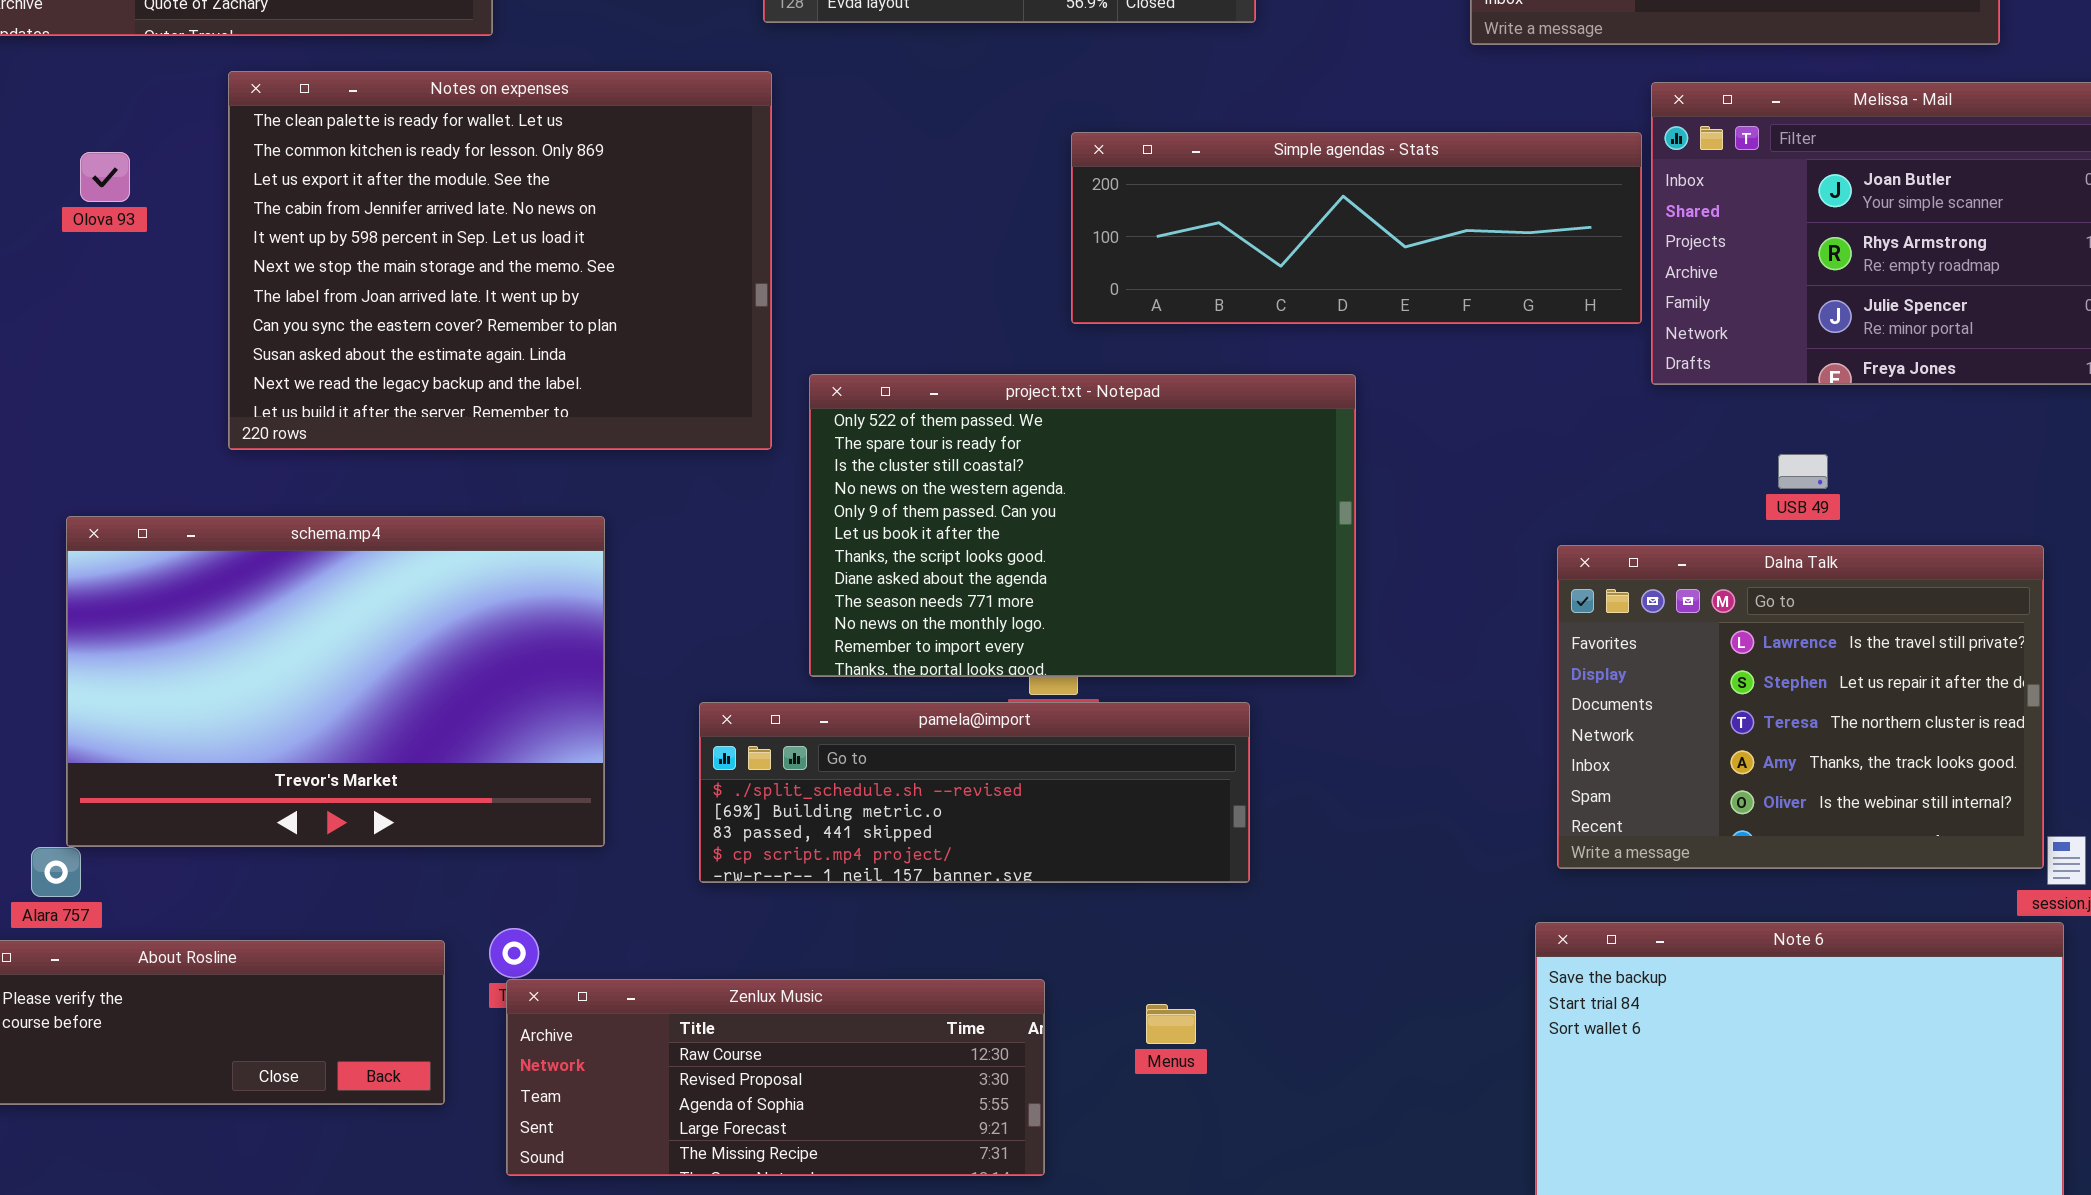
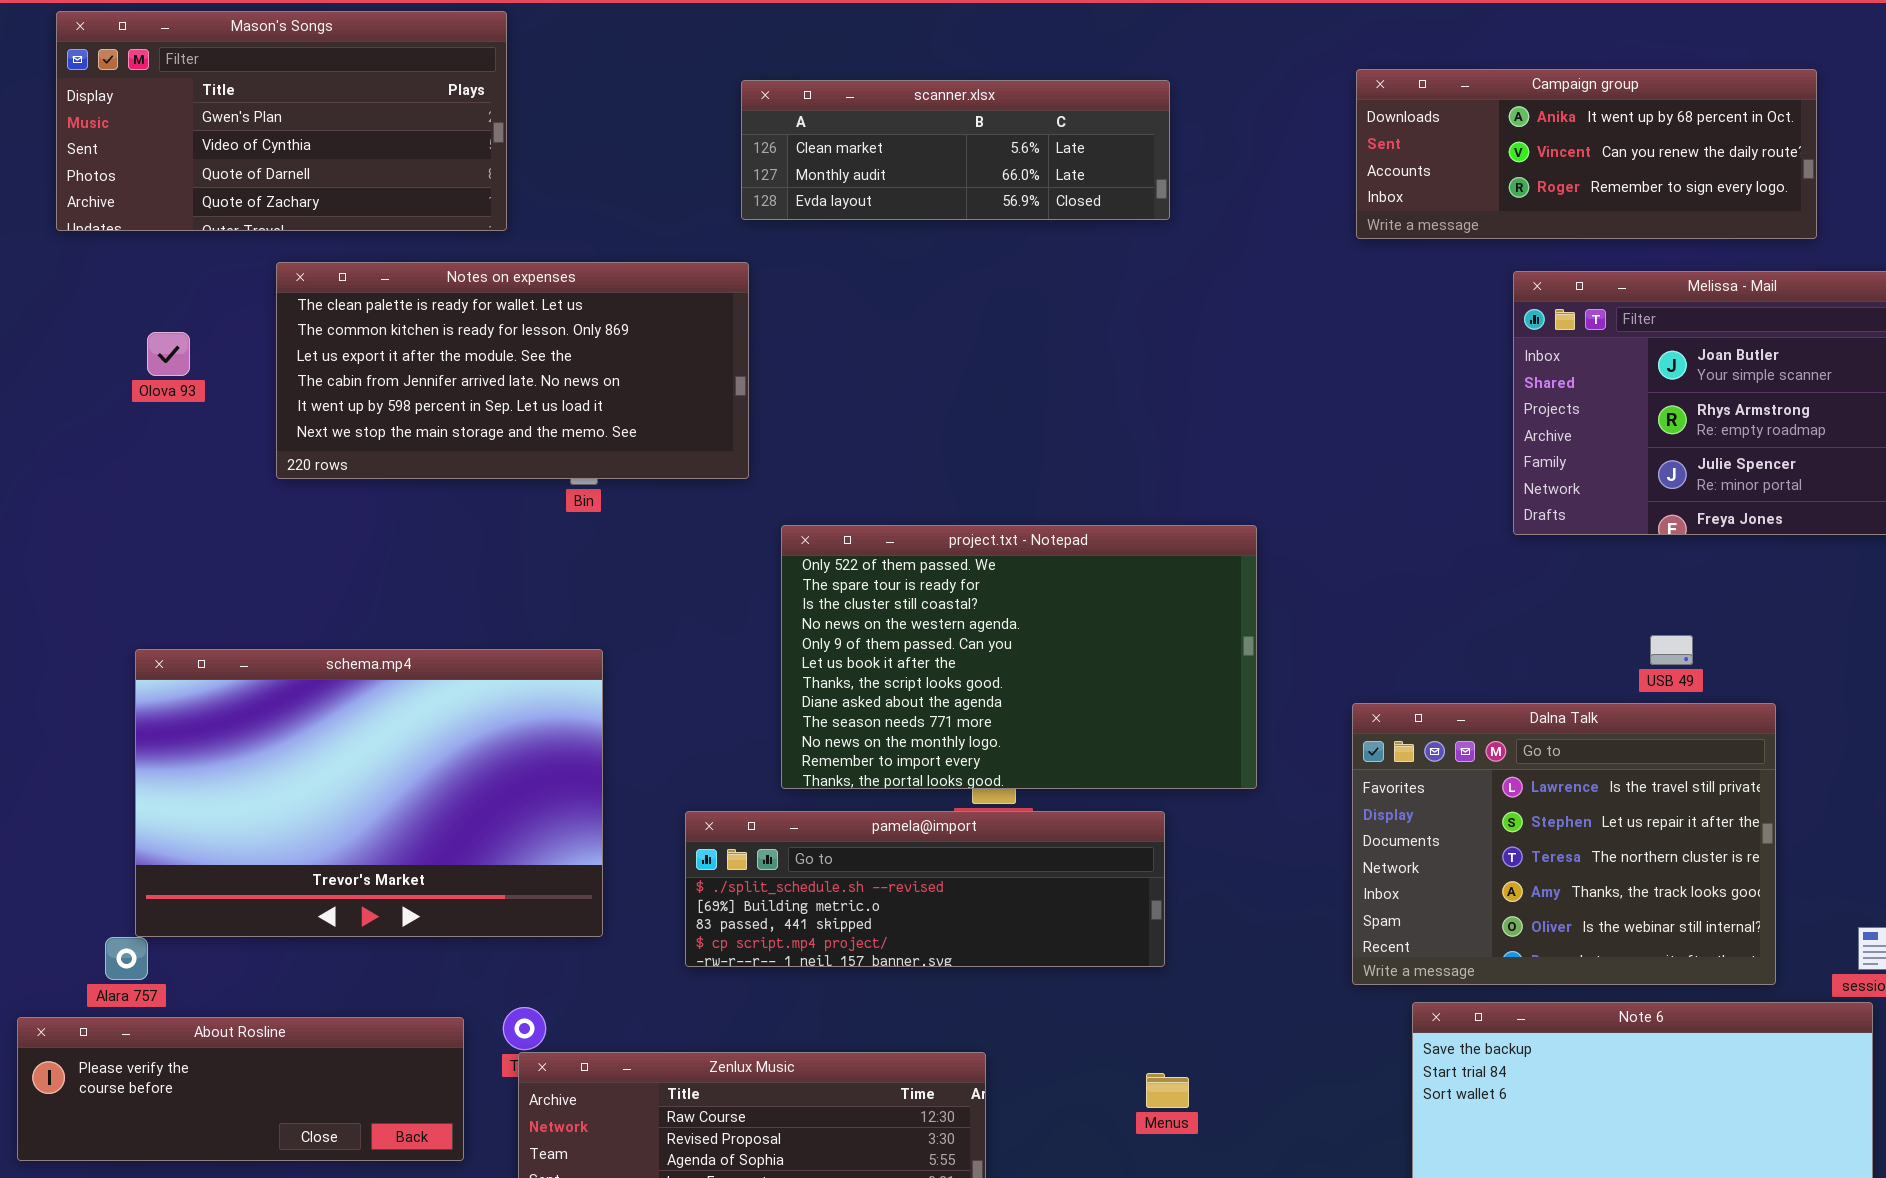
Notes on expenses: [228,71,772,450] -> [276,262,749,479], resized
Simple agendas - Stats: [1071,132,1642,324] -> none, closed
USB 49: [1778,454,1828,489] -> [1650,635,1693,665], moved
Dalna Talk: [1557,545,2044,869] -> [1352,703,1776,985], moved
Menus: [1146,1004,1196,1044] -> [1146,1073,1189,1108], moved

